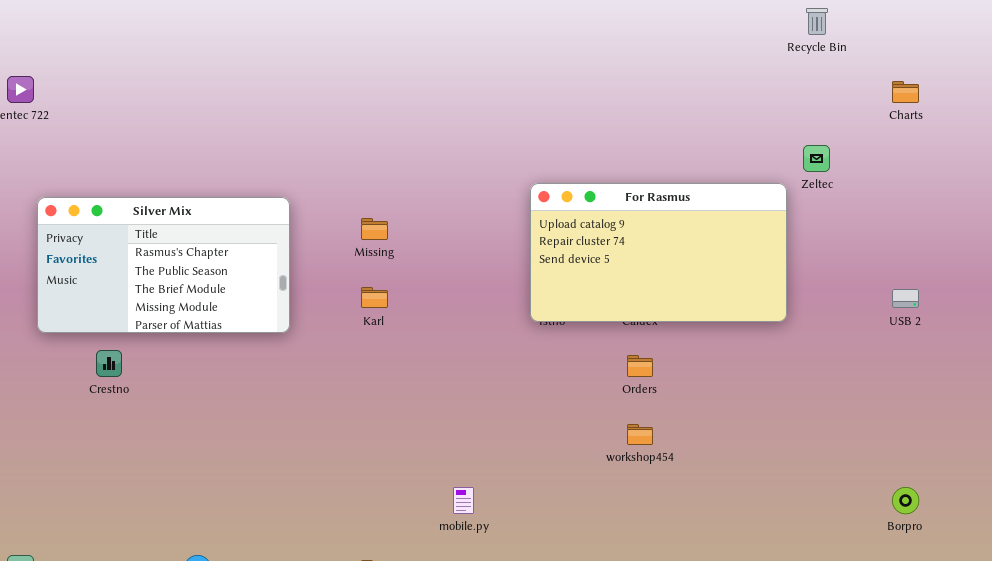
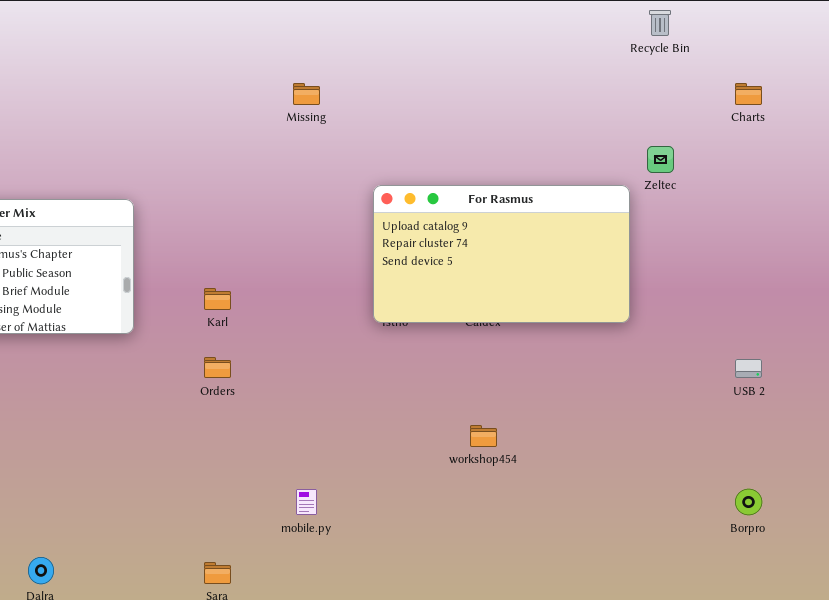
Missing: [361,218,388,240] -> [293,83,320,105], moved
USB 2: [892,289,919,308] -> [735,359,762,378], moved
Orders: [627,355,653,377] -> [204,357,231,378], moved

